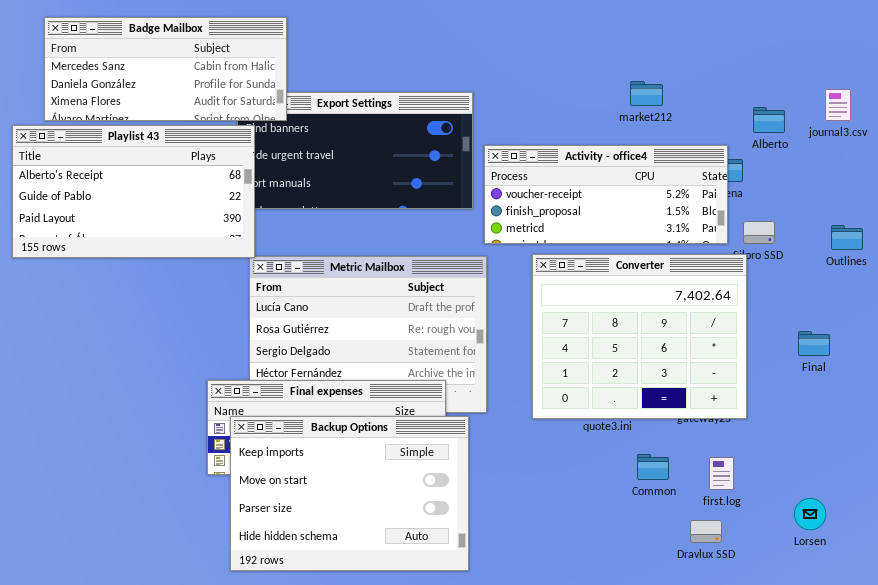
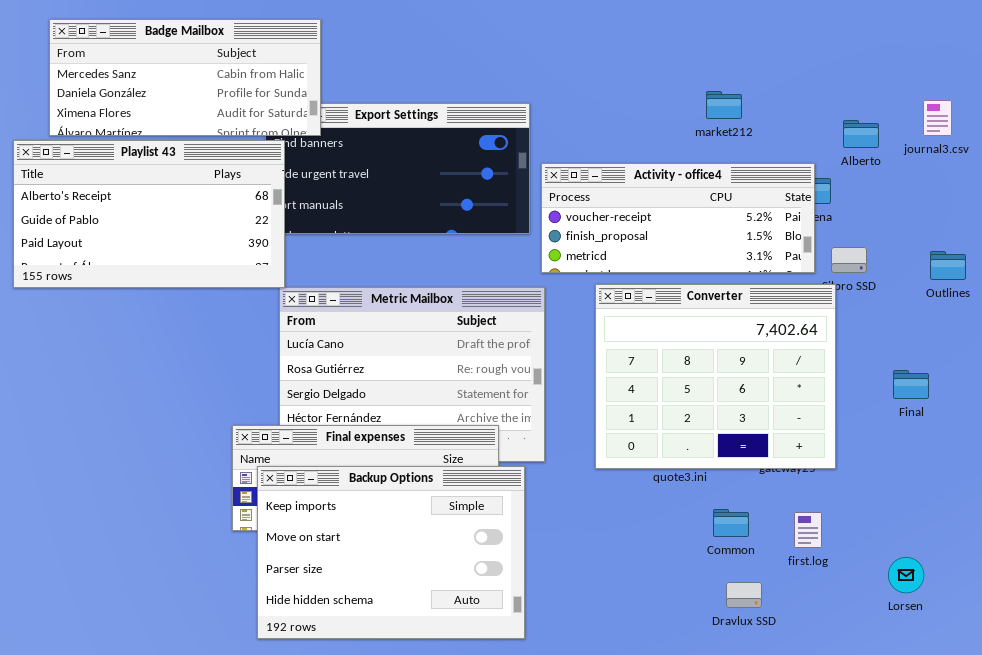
Dravlux SSD: [690,520,722,543] -> [726,582,762,608], moved

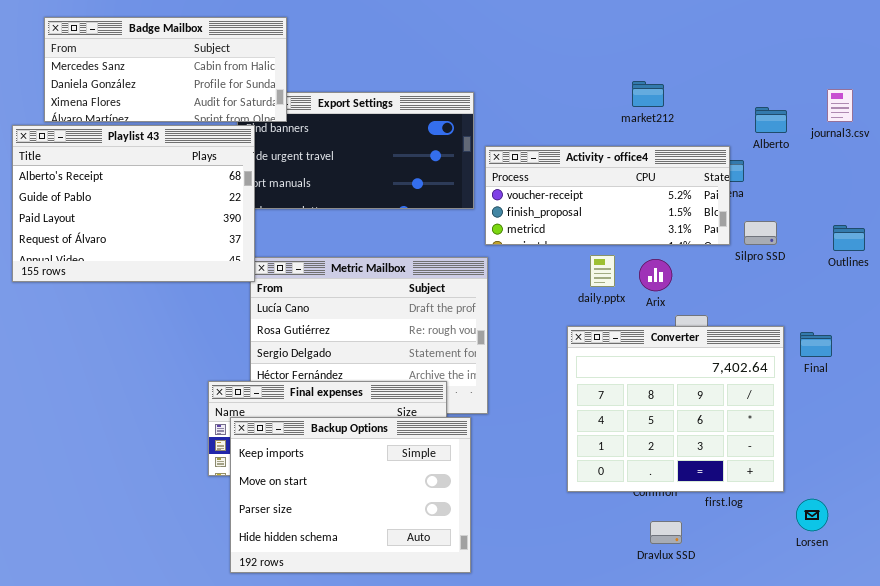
Playlist 43: [13,140,285,288] -> [12,125,255,282], resized
Converter: [595,284,836,469] -> [567,326,784,492], moved

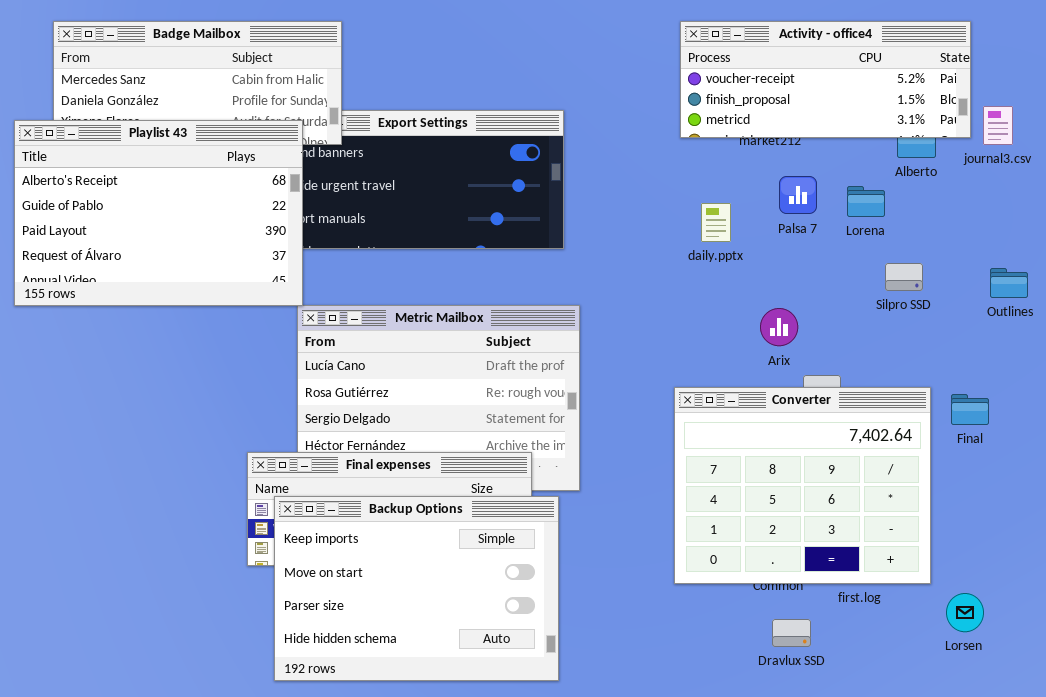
Playlist 43: [12,125,255,282] -> [14,120,303,306], moved
Activity - office4: [485,146,730,245] -> [680,21,971,138], moved
daily.pptx: [590,255,615,287] -> [701,203,731,242], moved

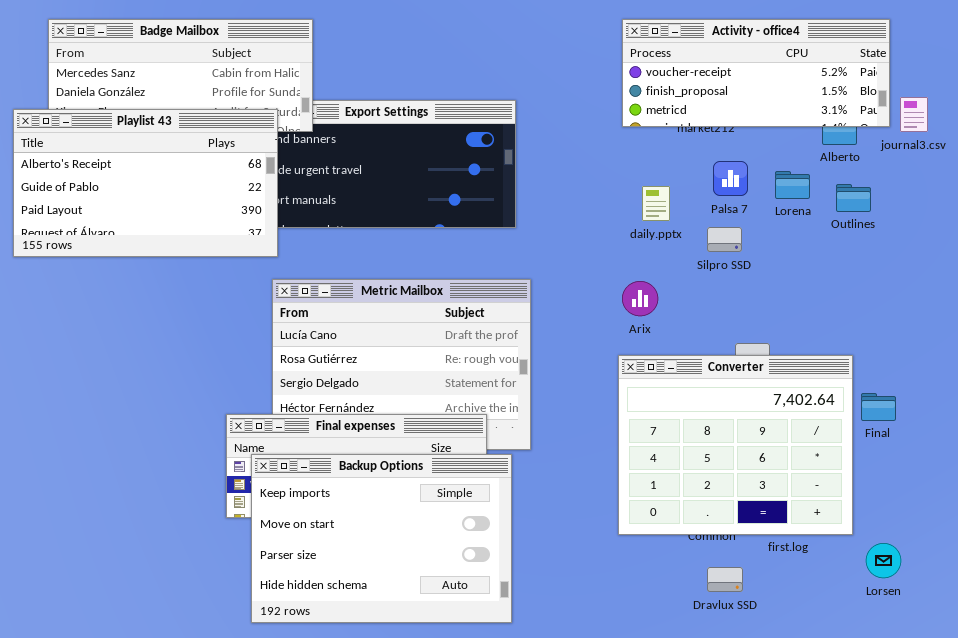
Playlist 43: [14,120,303,306] -> [13,109,278,257], resized
Silpro SSD: [885,263,923,291] -> [707,227,742,252], moved
Outlines: [990,268,1028,298] -> [836,184,871,212], moved
Arix: [760,308,798,346] -> [622,281,658,316], moved
Final: [951,394,989,425] -> [861,393,896,421], moved

